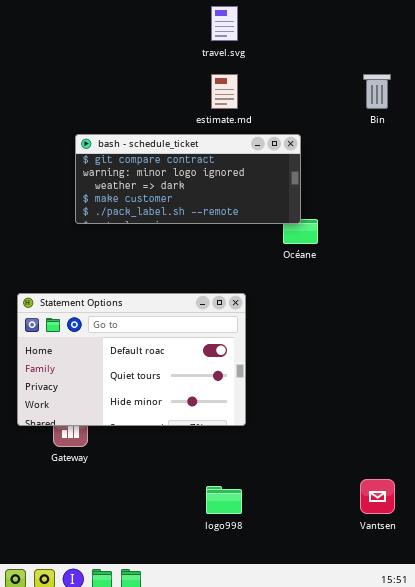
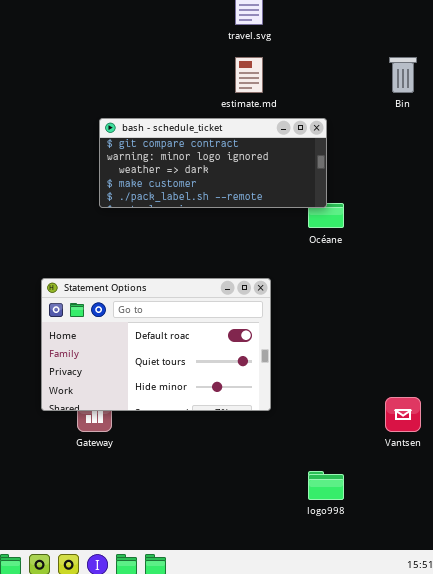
Vantsen: [360,479,395,514] -> [385,397,421,432], moved
logo998: [206,486,242,514] -> [308,471,344,500], moved

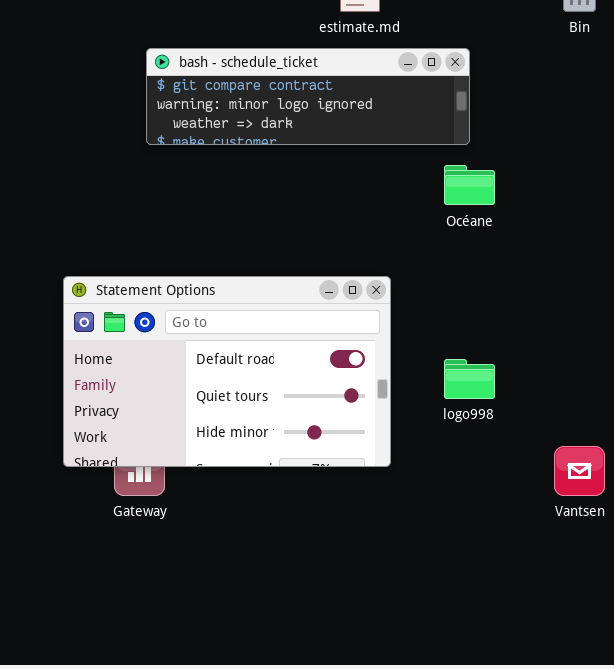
bash - schedule_ticket: [99,118,327,208] -> [146,48,470,145], resized
logo998: [308,471,344,500] -> [444,359,495,399], moved

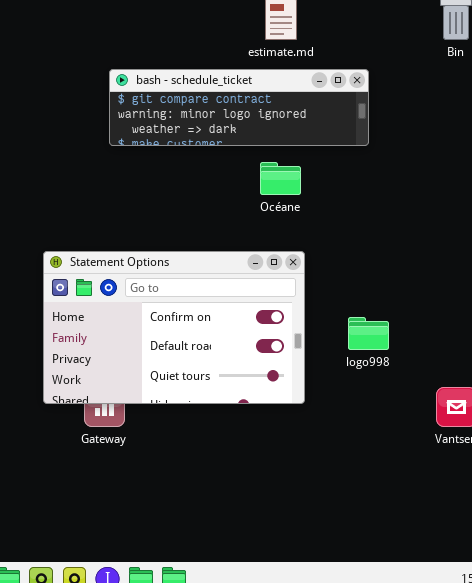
Océane: [444,165,495,205] -> [260,162,301,195], moved
Statement Options: [63,276,391,467] -> [43,251,305,404], scrolled up 1 row

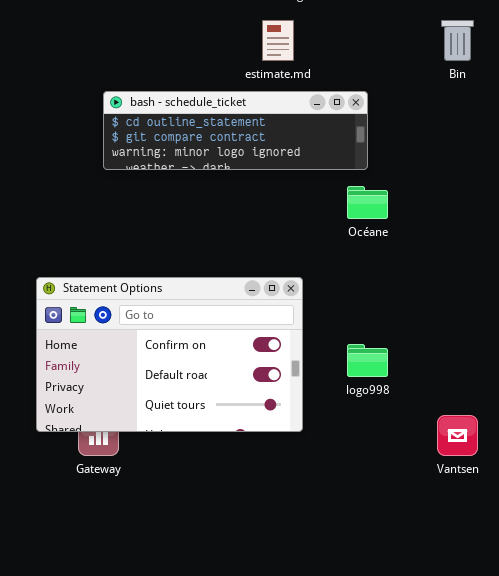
bash - schedule_ticket: [109,69,369,146] -> [103,91,368,170], scrolled up 1 row
Océane: [260,162,301,195] -> [347,186,388,219], moved

